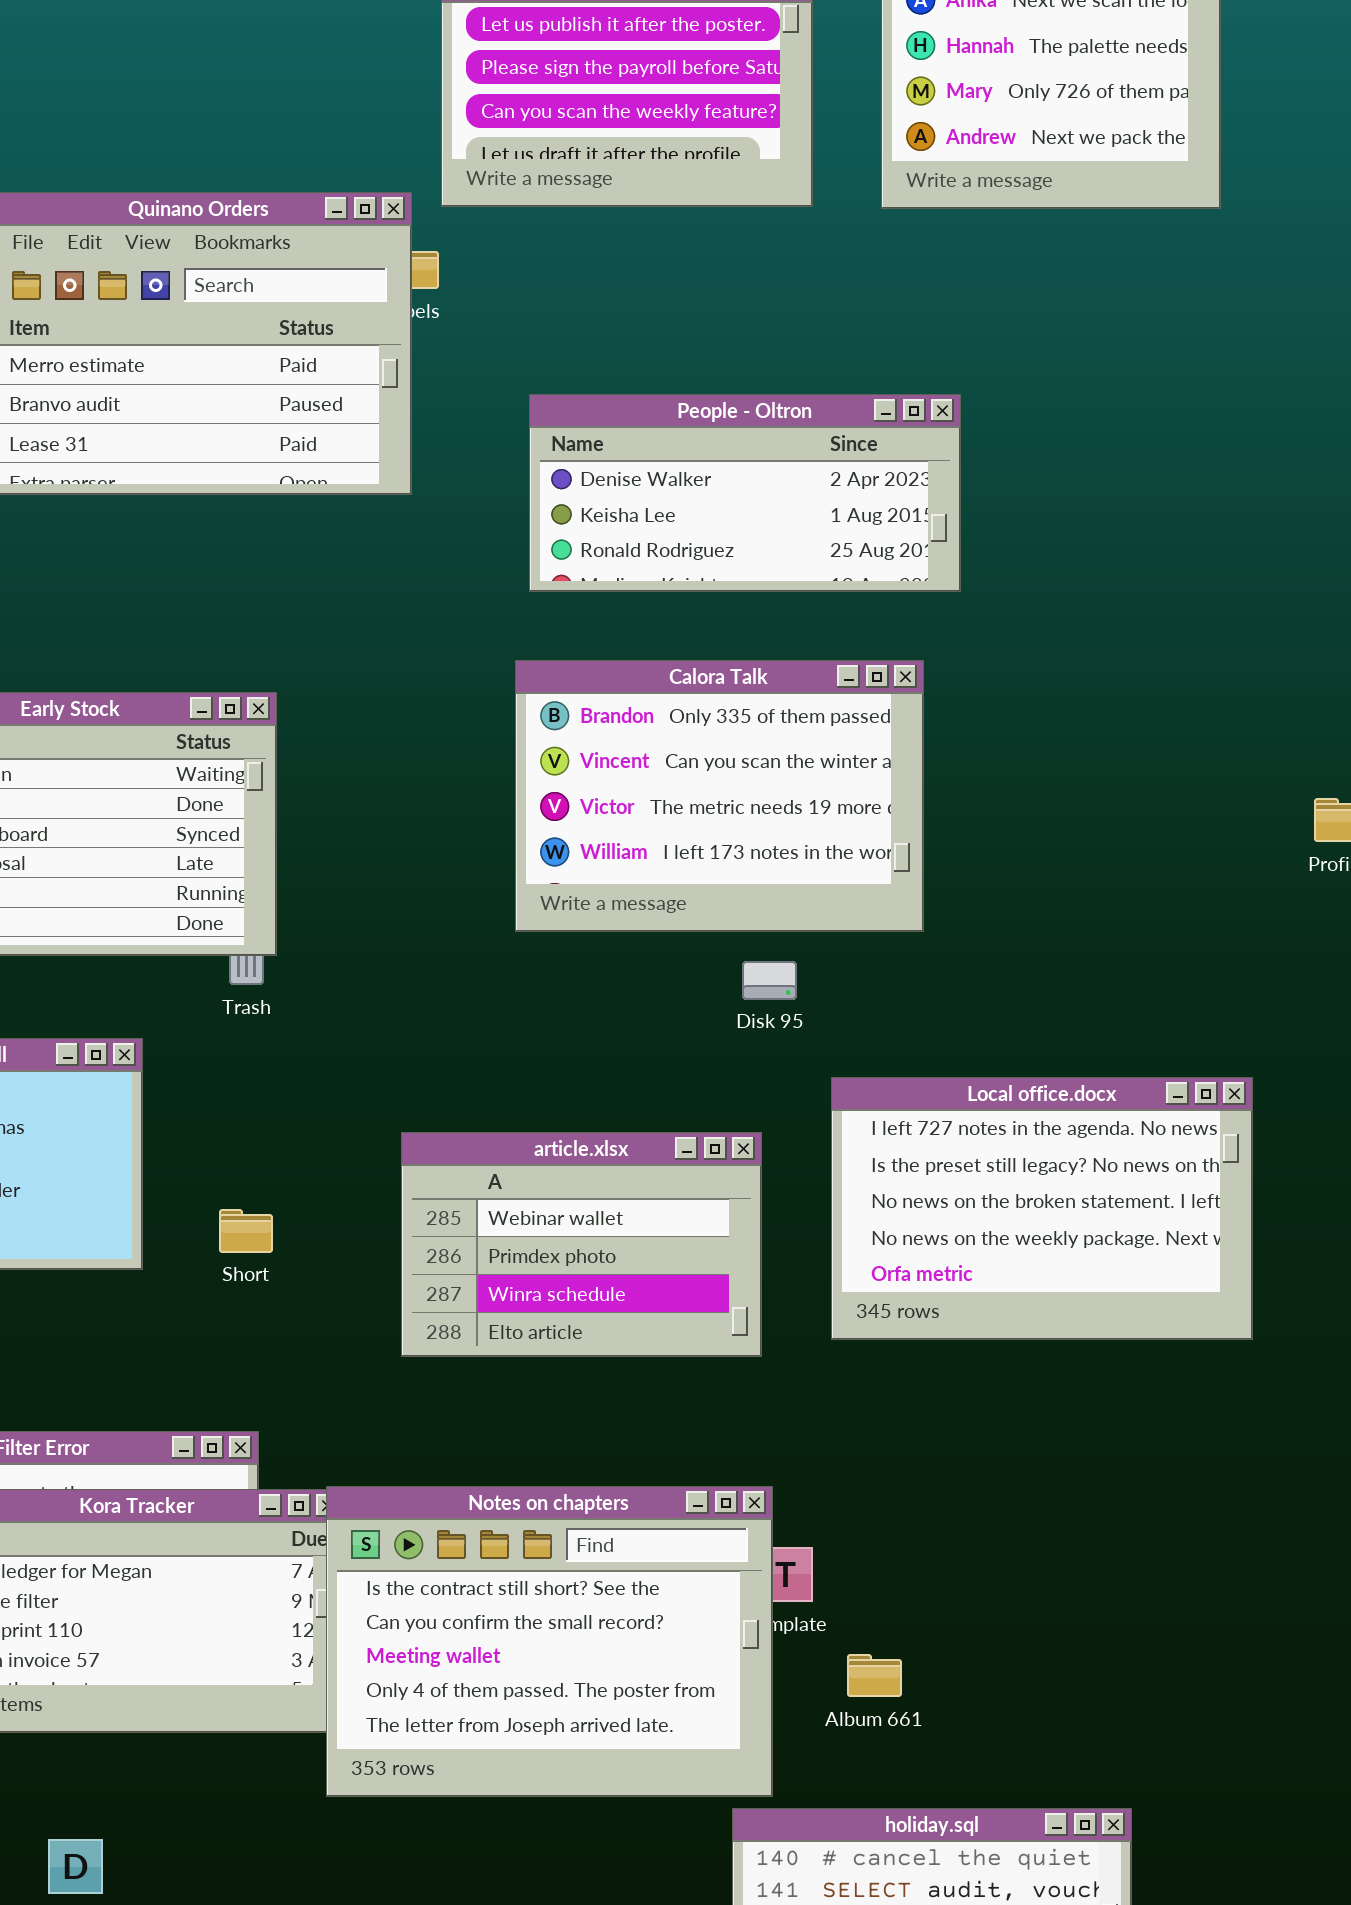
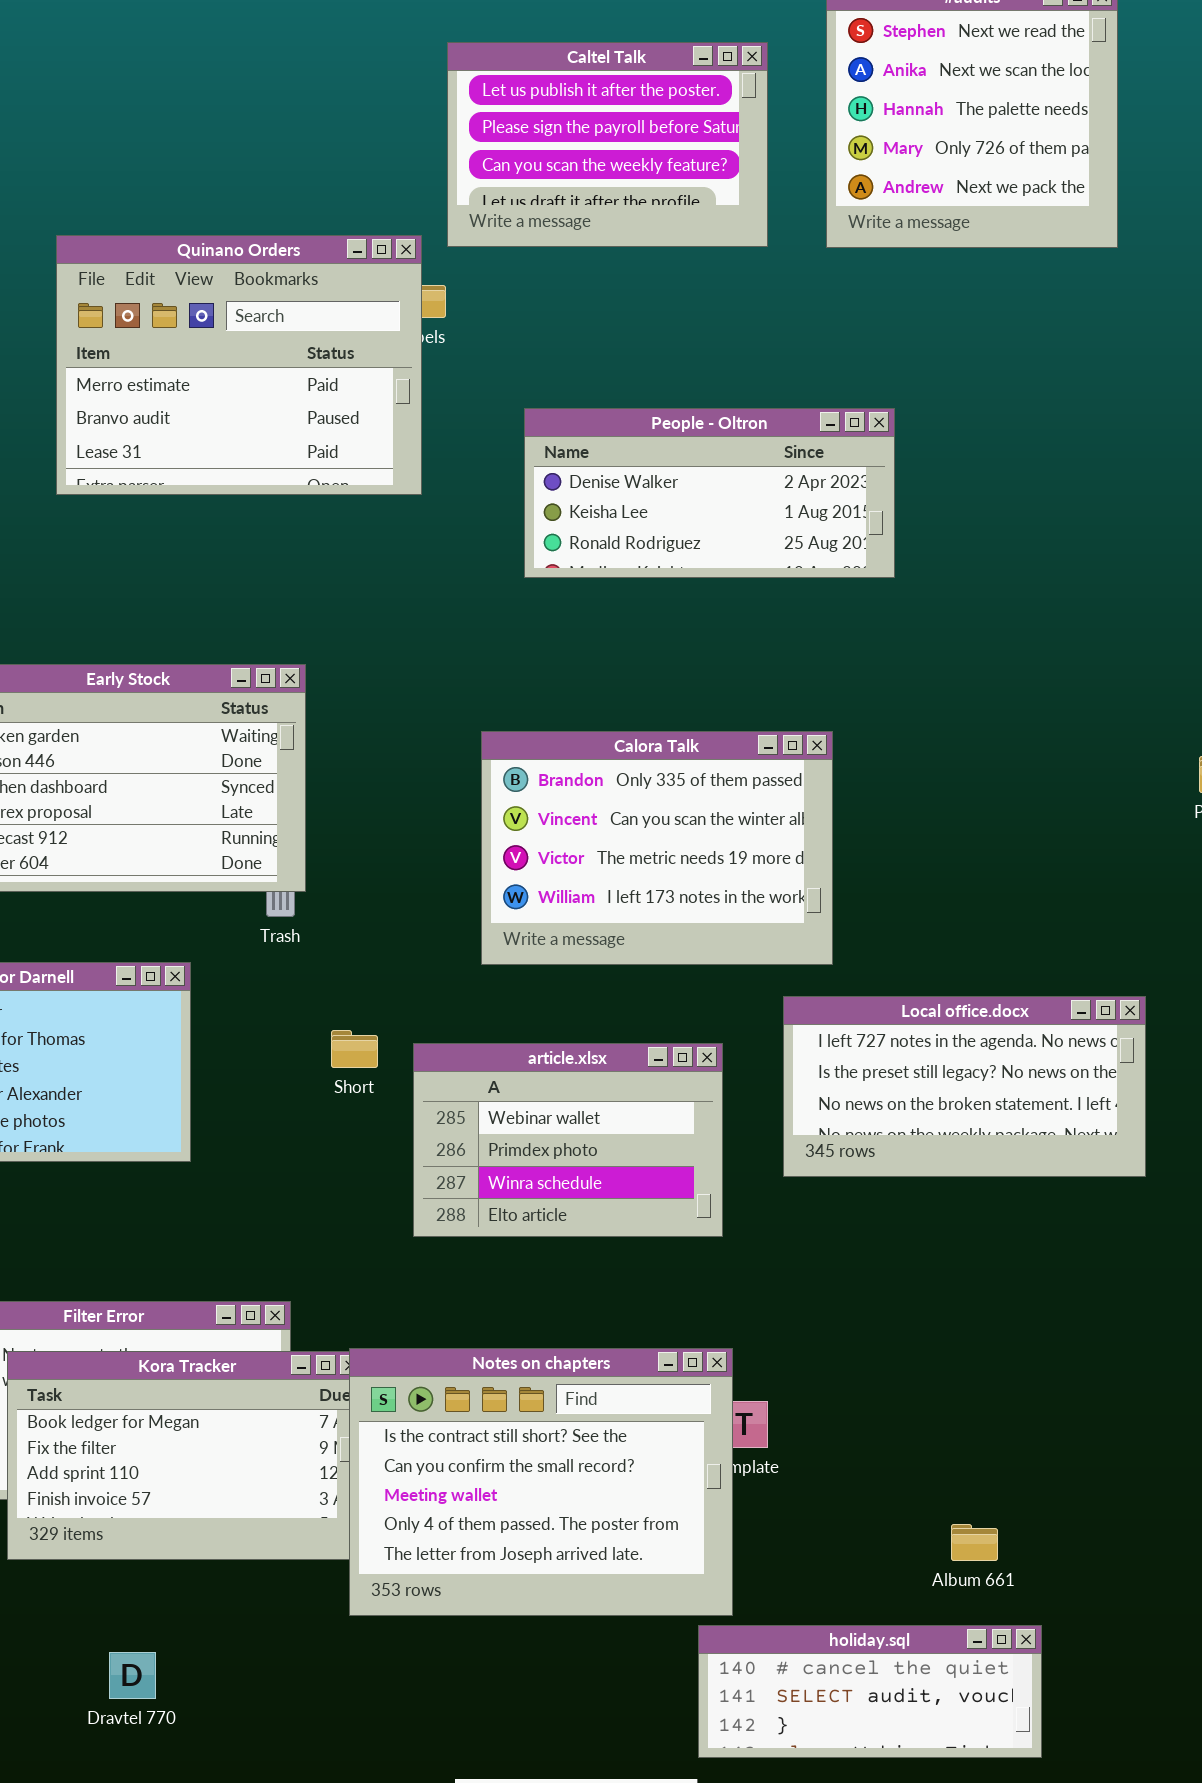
Calora Talk: [515,660,924,932] -> [481,731,833,965], moved
Local office.docx: [831,1077,1253,1340] -> [783,996,1146,1177], resized
Short: [219,1209,273,1253] -> [331,1030,378,1068], moved
Album 661: [847,1654,902,1697] -> [951,1524,998,1561], moved

